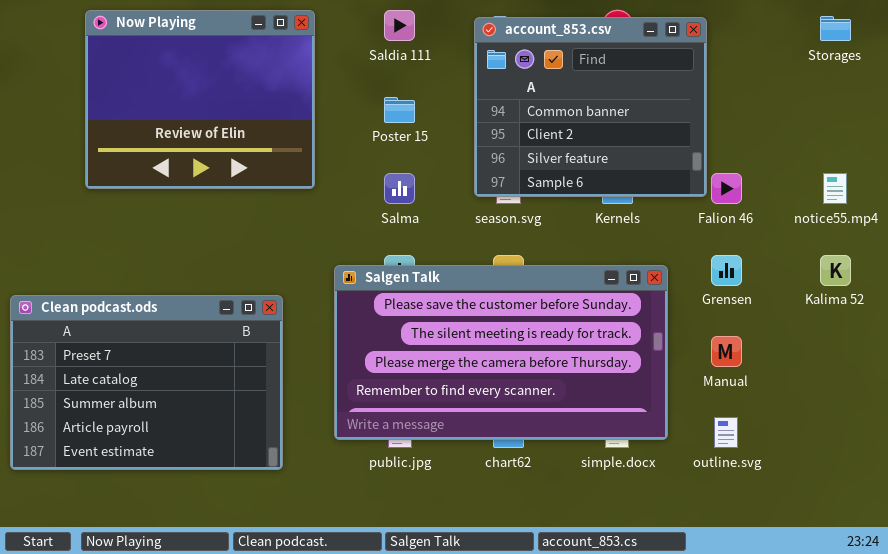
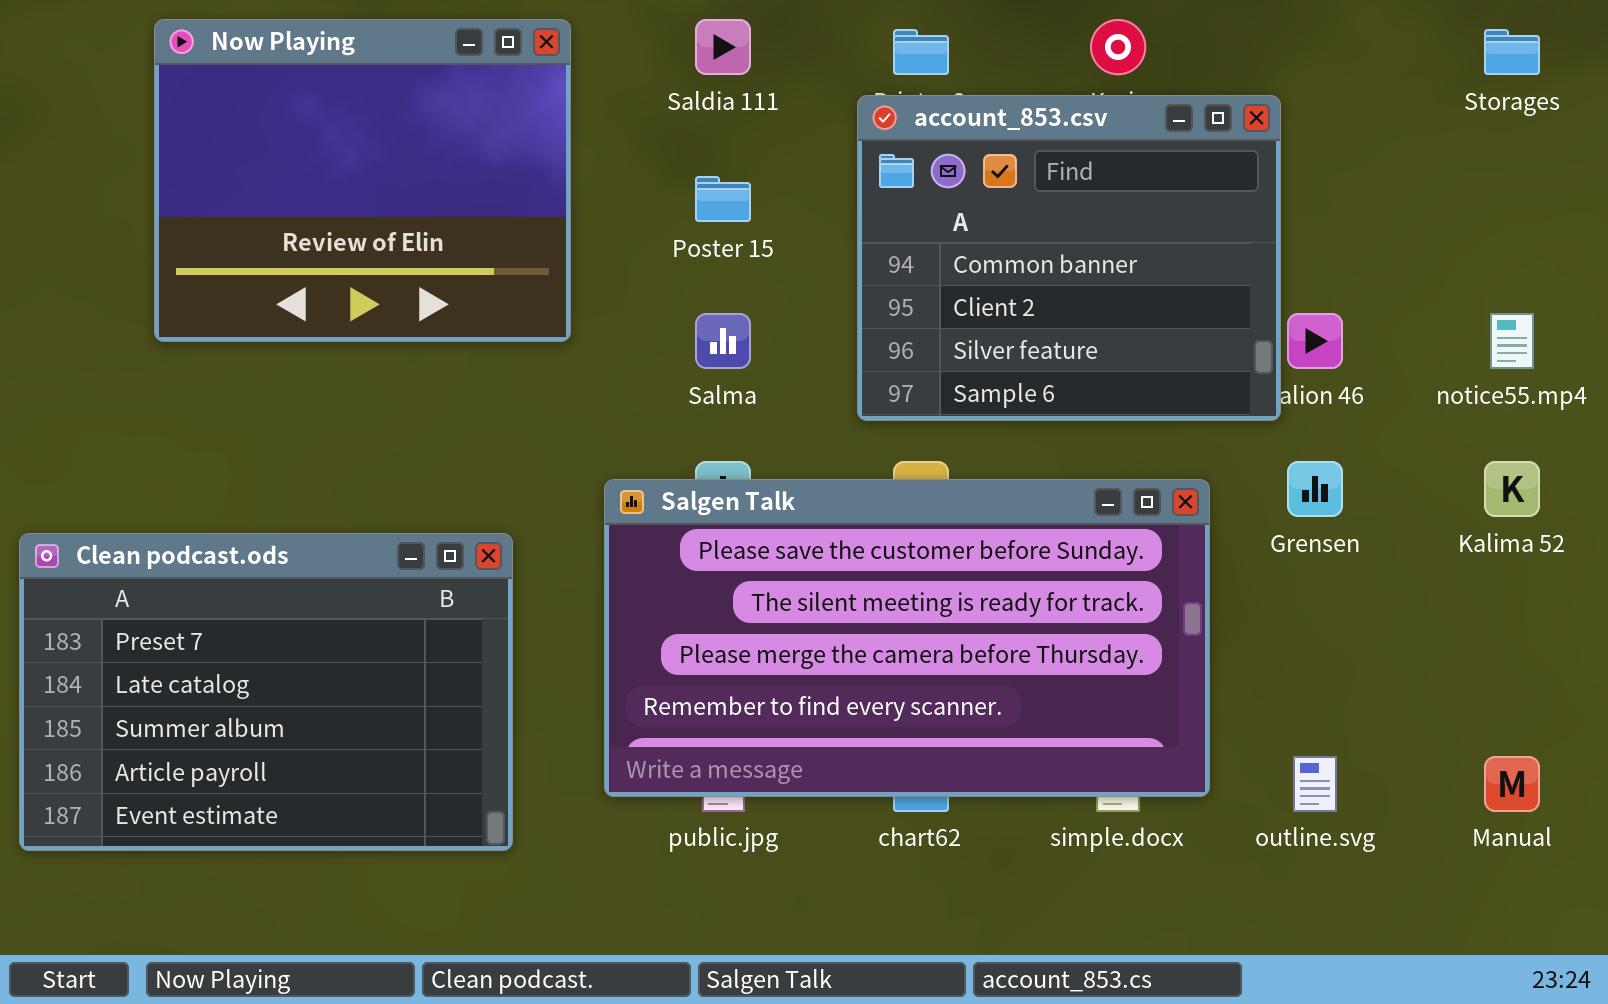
account_853.csv: [474,17,707,197] -> [857,95,1281,421], moved
Manual: [711,336,742,367] -> [1484,756,1540,812], moved

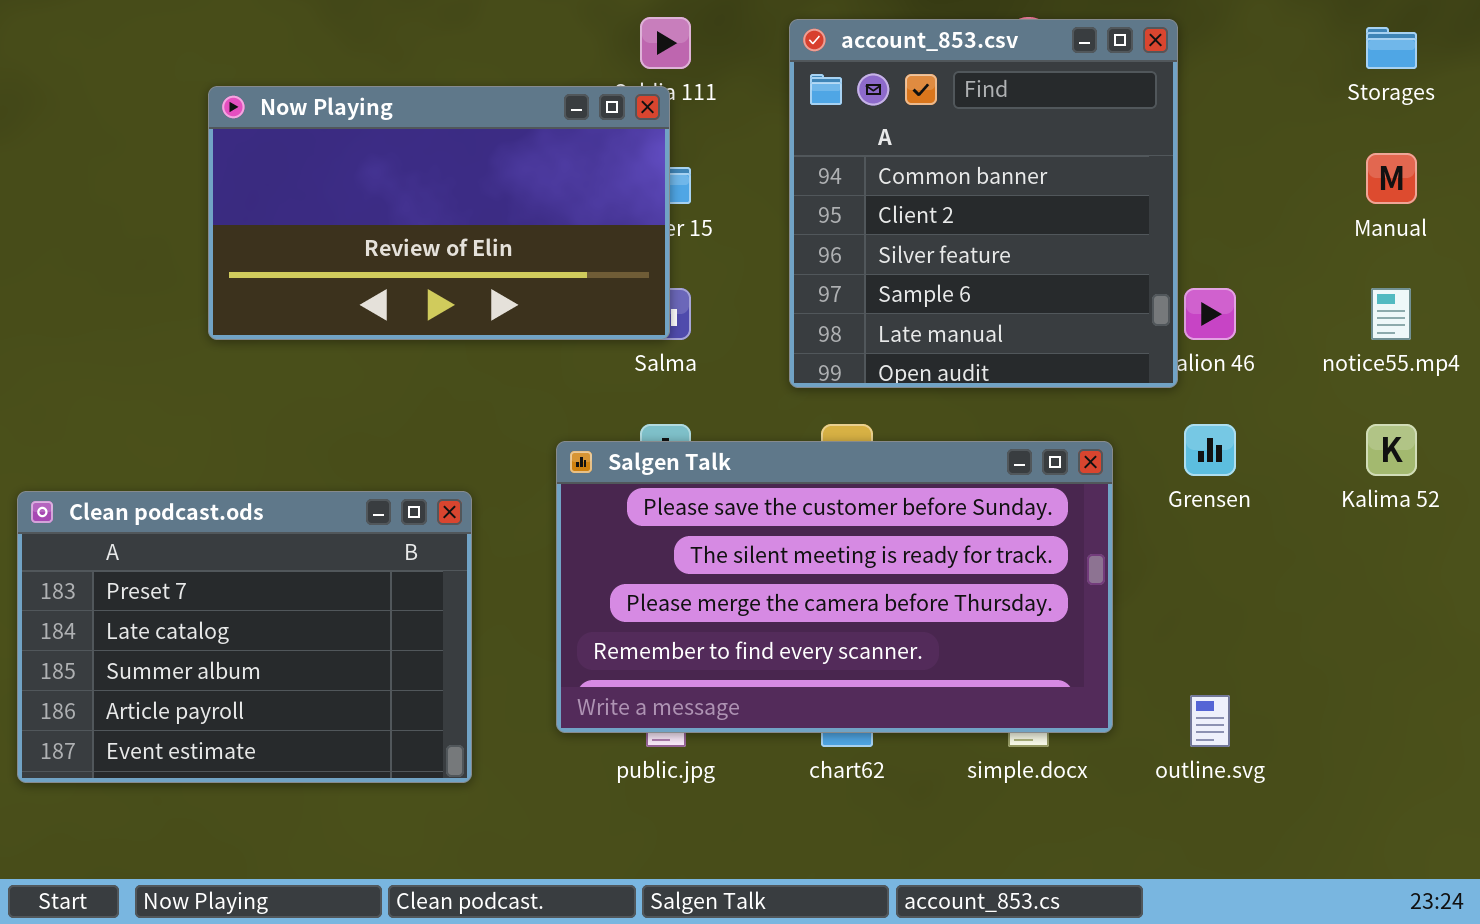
Now Playing: [154,19,571,342] -> [208,86,670,340], moved, resized
account_853.csv: [857,95,1281,421] -> [789,19,1178,388], resized
Manual: [1484,756,1540,812] -> [1366,153,1417,204], moved

